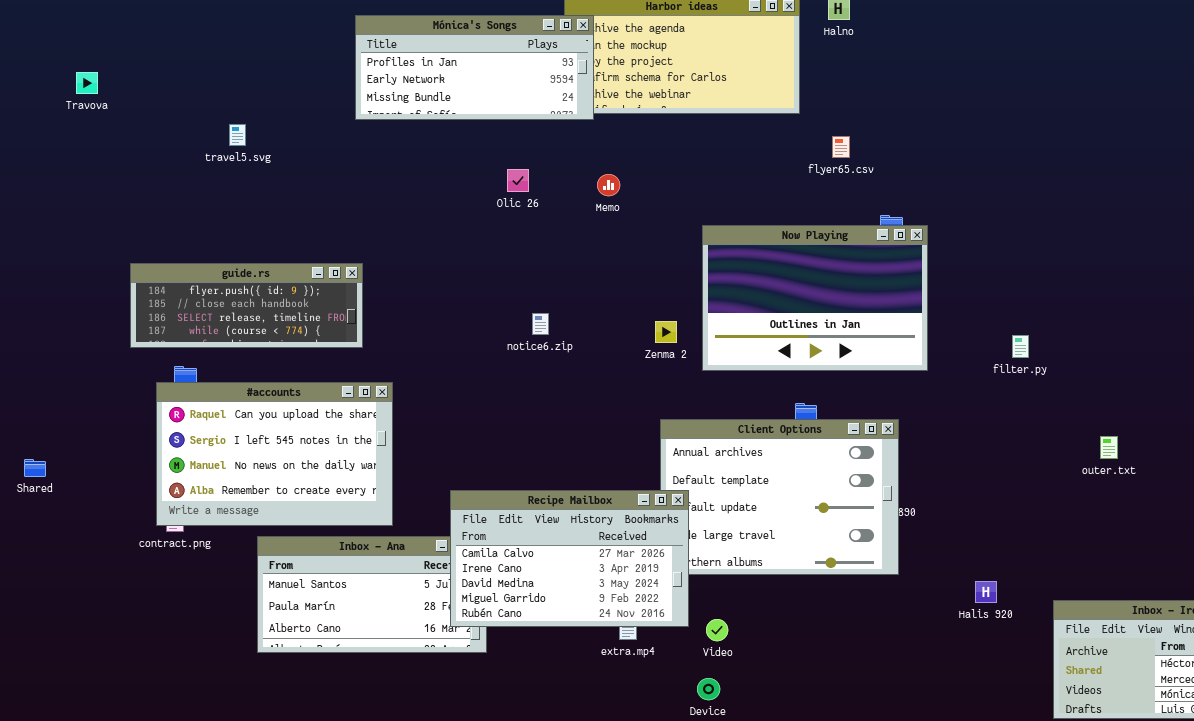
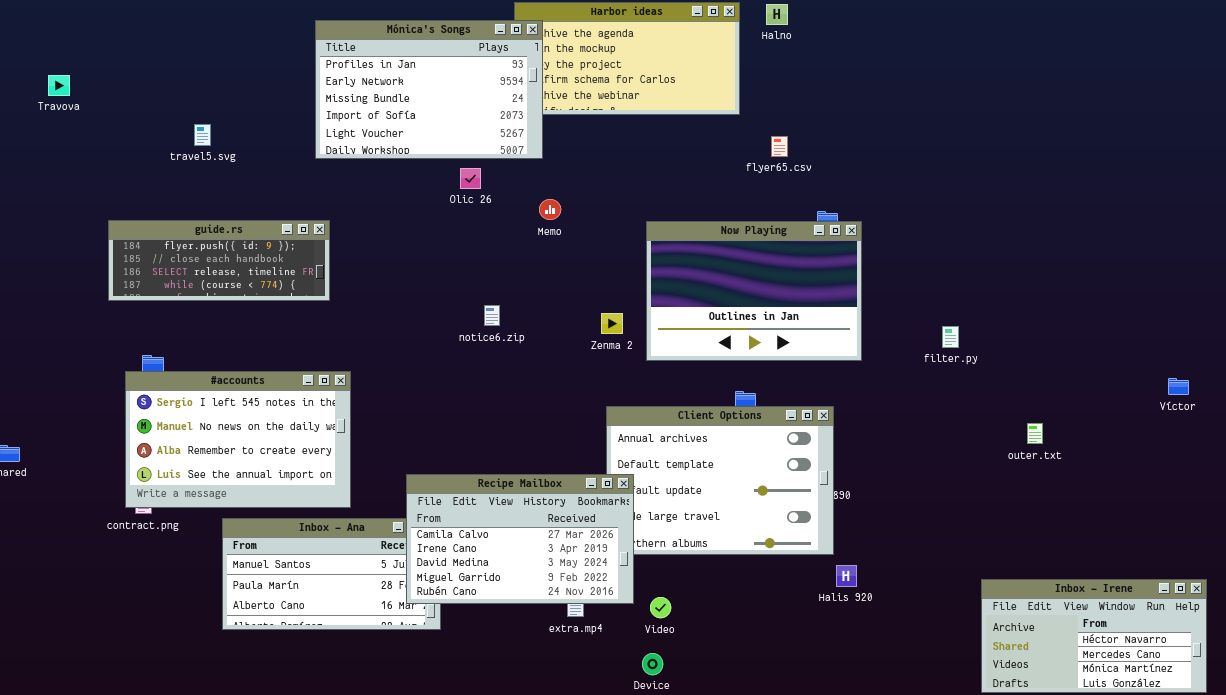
Mónica's Songs: [355,15,594,120] -> [315,20,543,159], resized
Memo: [597,174,620,196] -> [539,199,561,220], moved
guide.rs: [130,263,363,348] -> [108,220,330,301], moved
#accounts: [156,382,393,526] -> [125,371,351,508], scrolled down 1 row
Halis 920: [975,581,997,603] -> [836,565,857,587], moved

